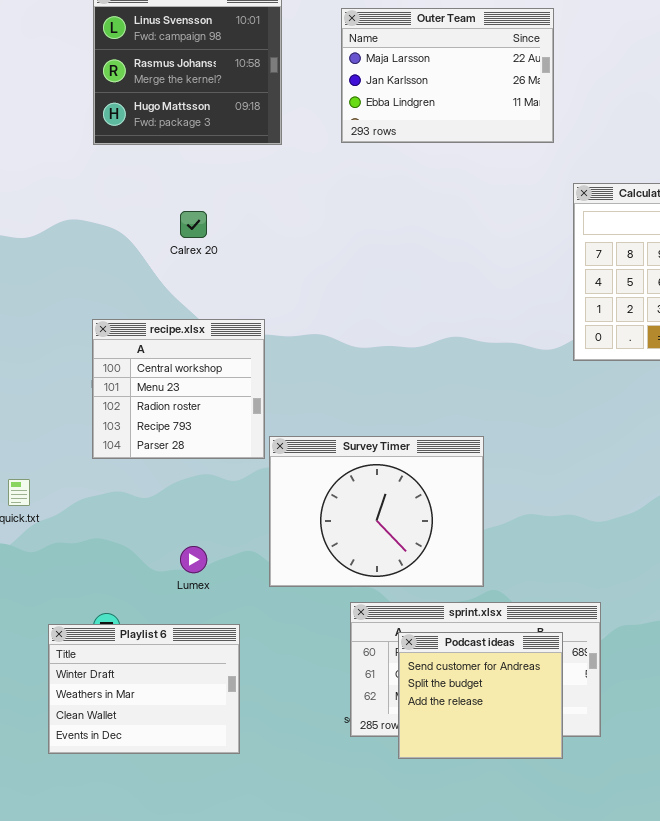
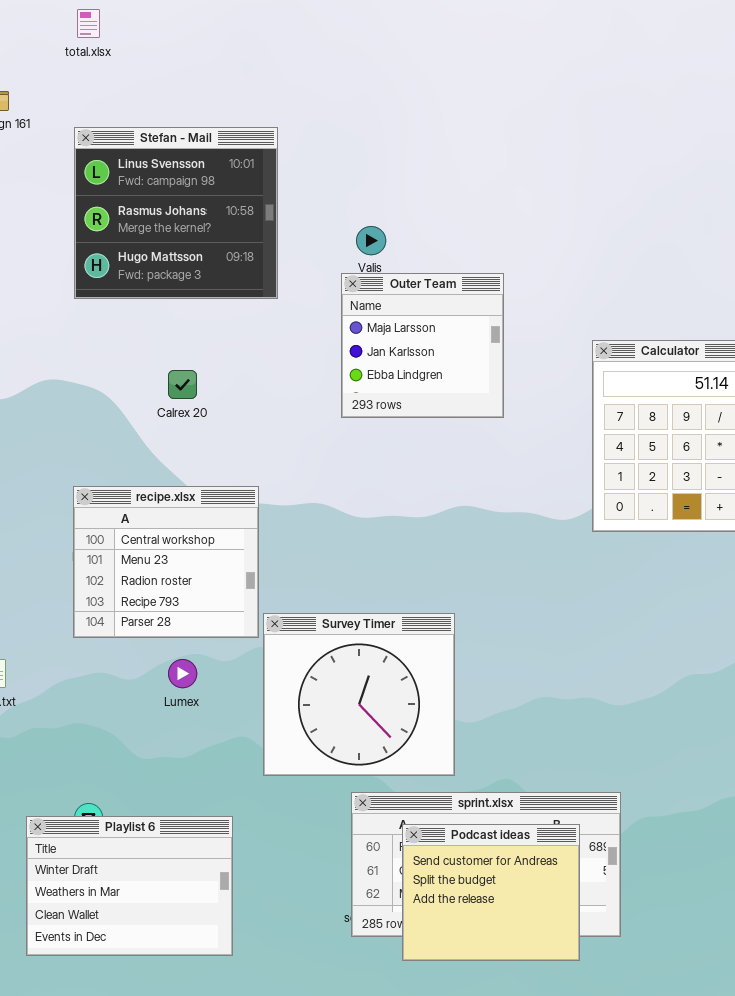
Outer Team: [341,8,554,143] -> [341,273,504,418], moved, resized
Survey Timer: [269,436,484,587] -> [263,613,455,776], resized
Lumex: [180,546,207,573] -> [168,659,197,688], moved

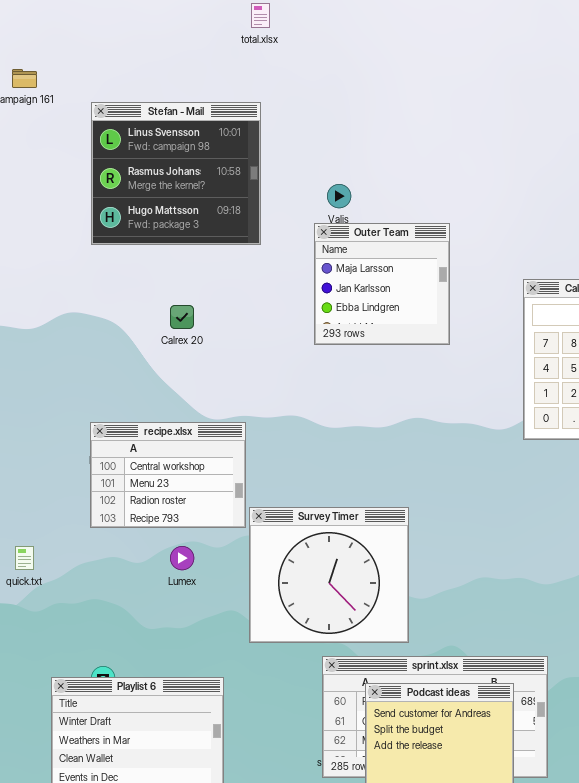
total.xlsx: [77,9,100,38] -> [251,3,270,28], moved
recipe.xlsx: [73,486,259,638] -> [90,422,246,528], resized

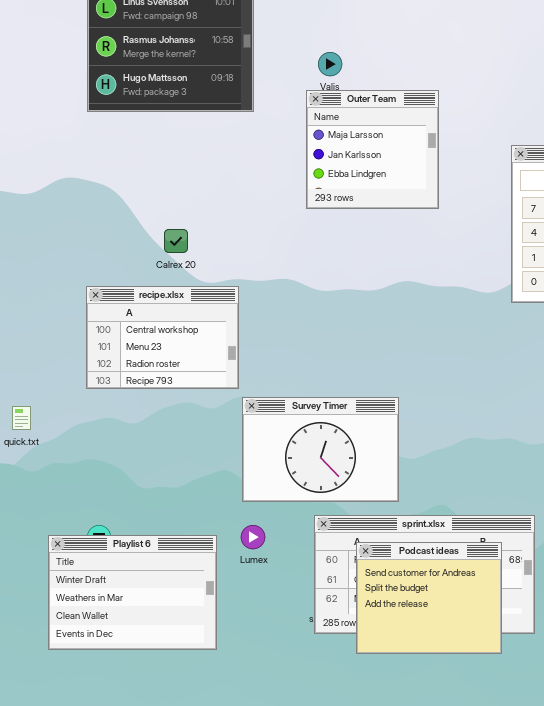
Calrex 20: [170,305,194,329] -> [164,229,188,253], moved
Survey Timer: [249,507,409,643] -> [242,397,399,502], resized
Lumex: [170,546,194,570] -> [241,525,265,549], moved

